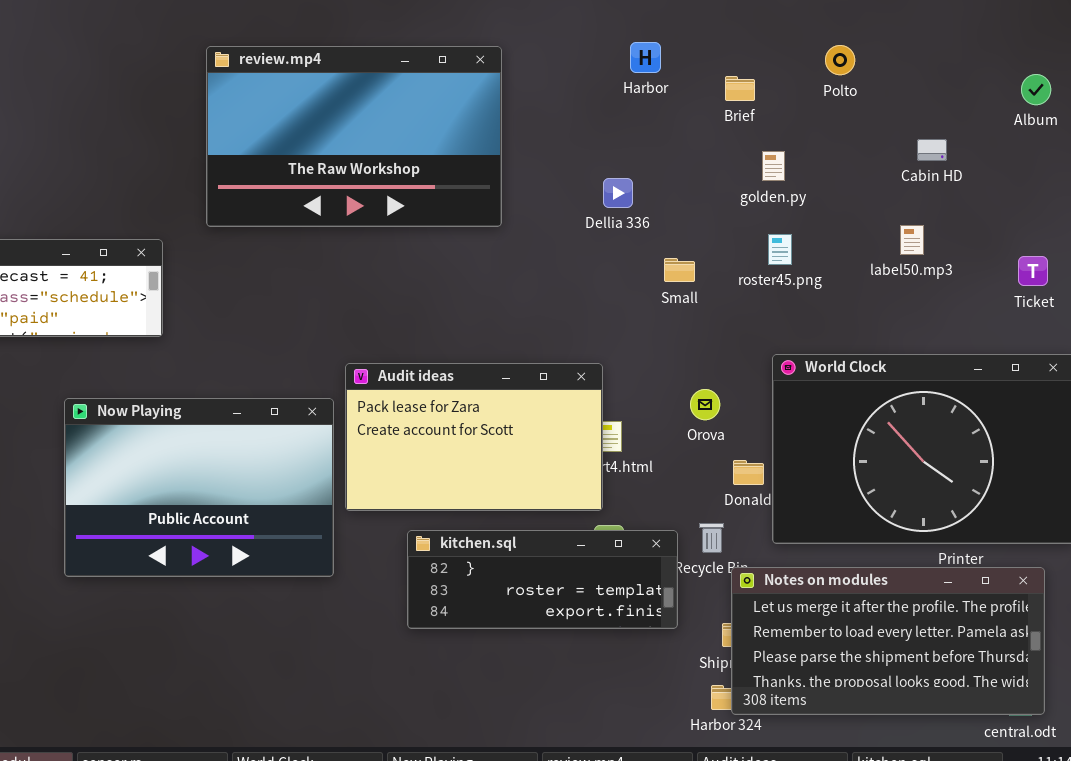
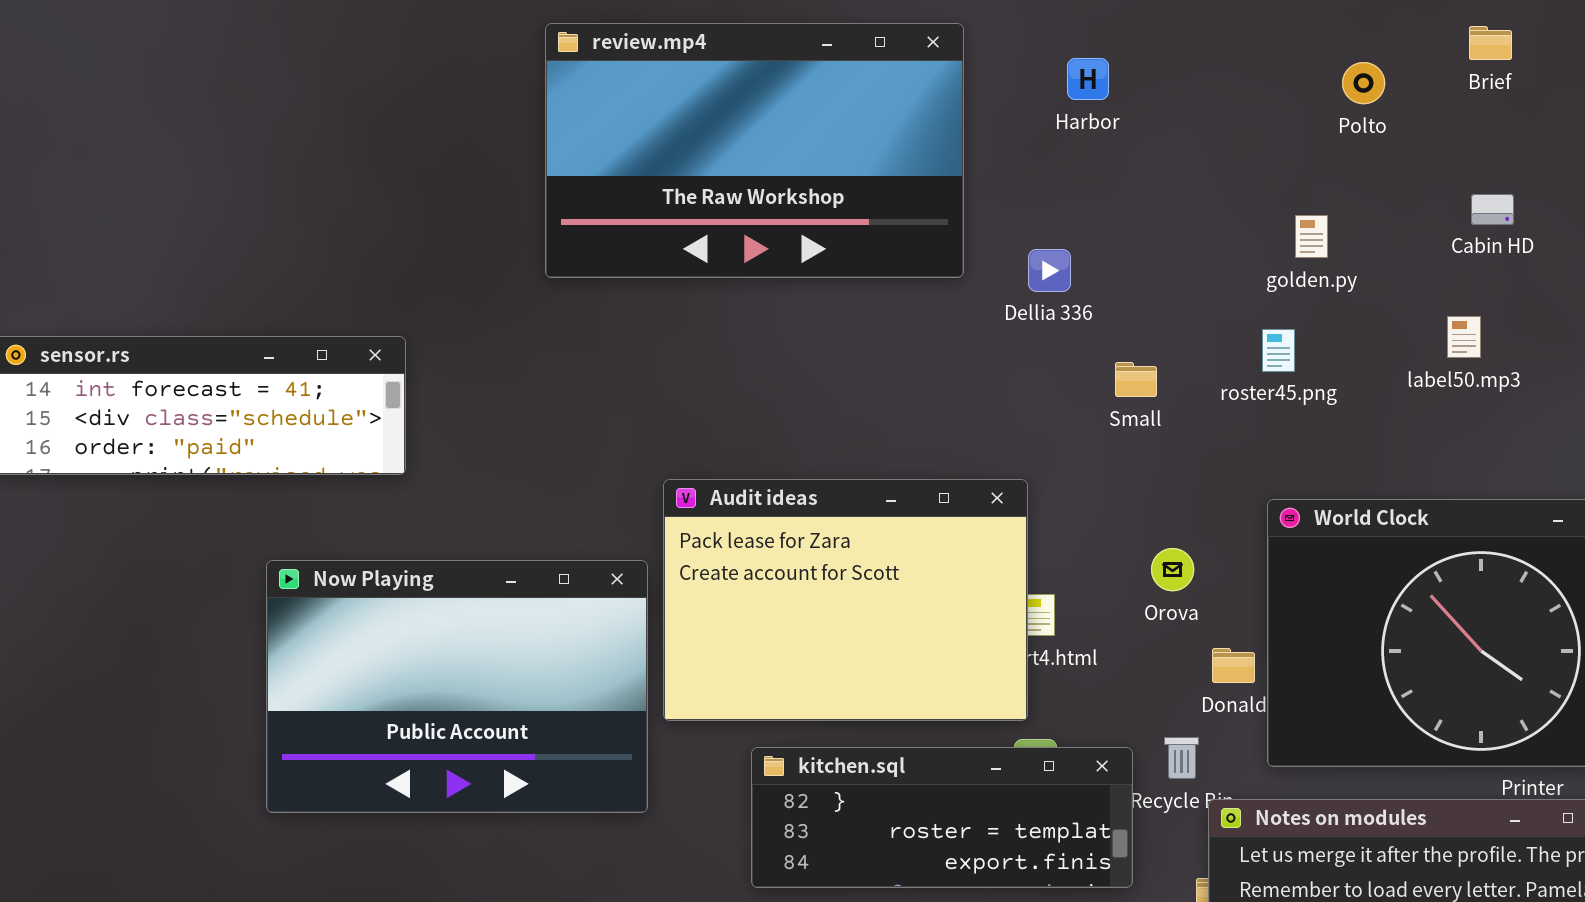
review.mp4: [206,46,502,227] -> [545,23,964,278], moved
Brief: [725,76,755,101] -> [1469,26,1512,60], moved
golden.py: [762,151,785,181] -> [1295,215,1328,258], moved
Audit ideas: [345,363,603,511] -> [663,479,1028,721], resized

